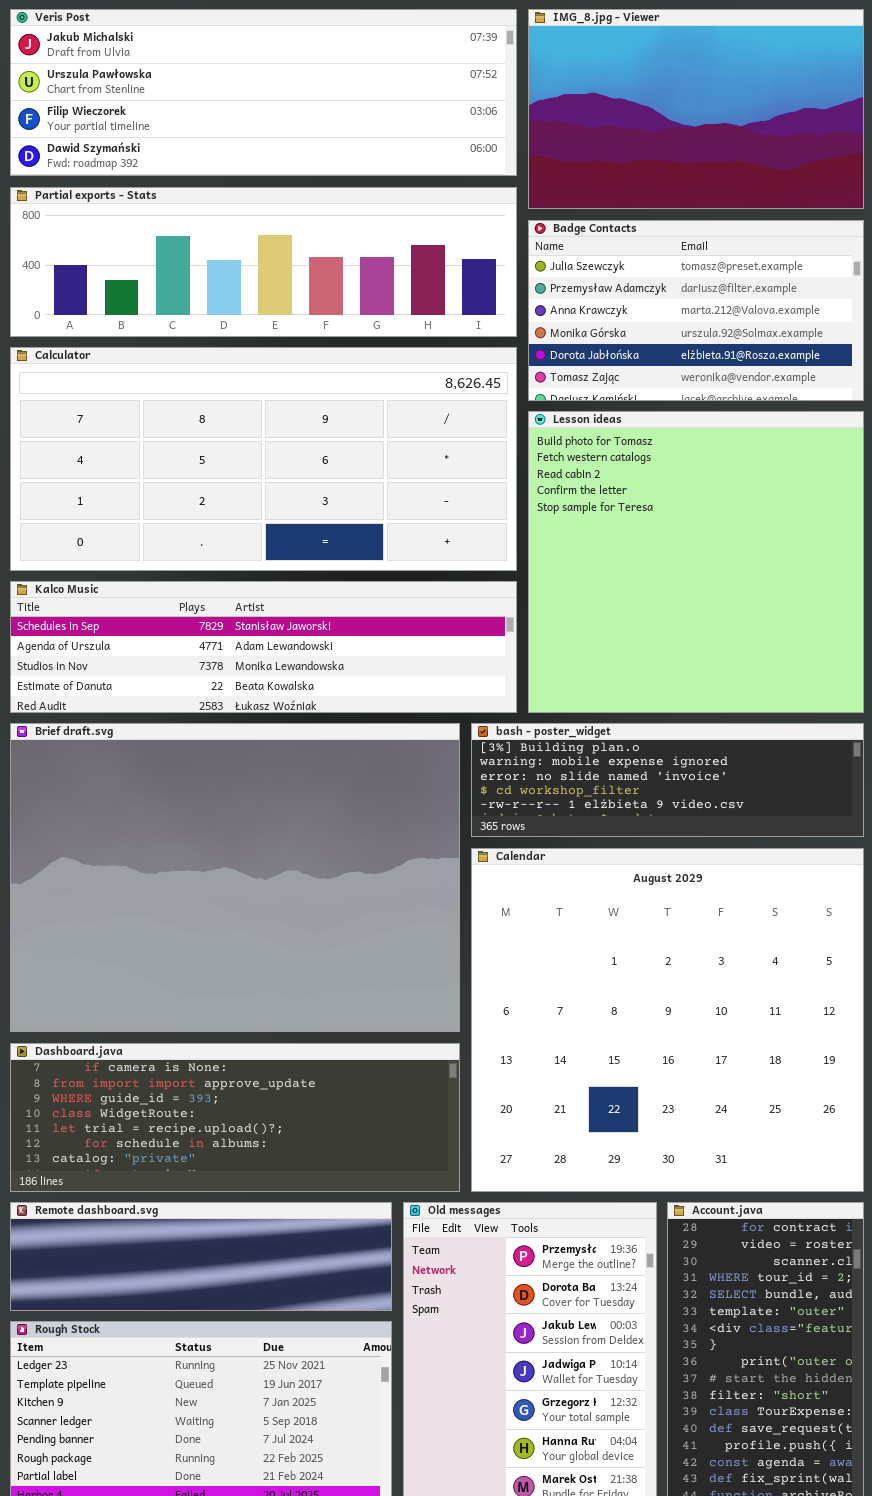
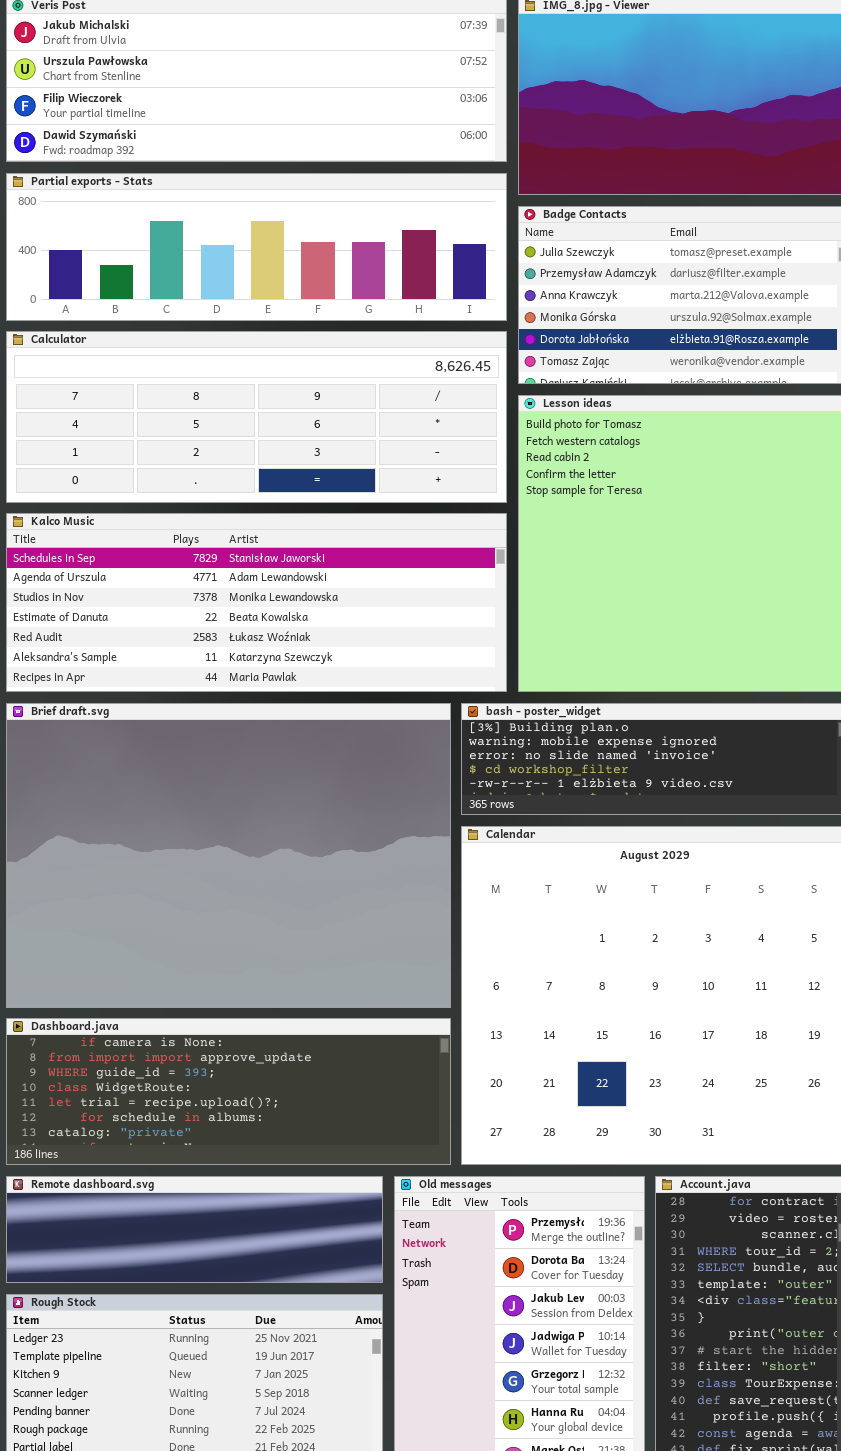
Calculator: [10,347,517,571] -> [6,331,507,503], resized
Kalco Music: [10,581,517,713] -> [6,513,507,692], resized

